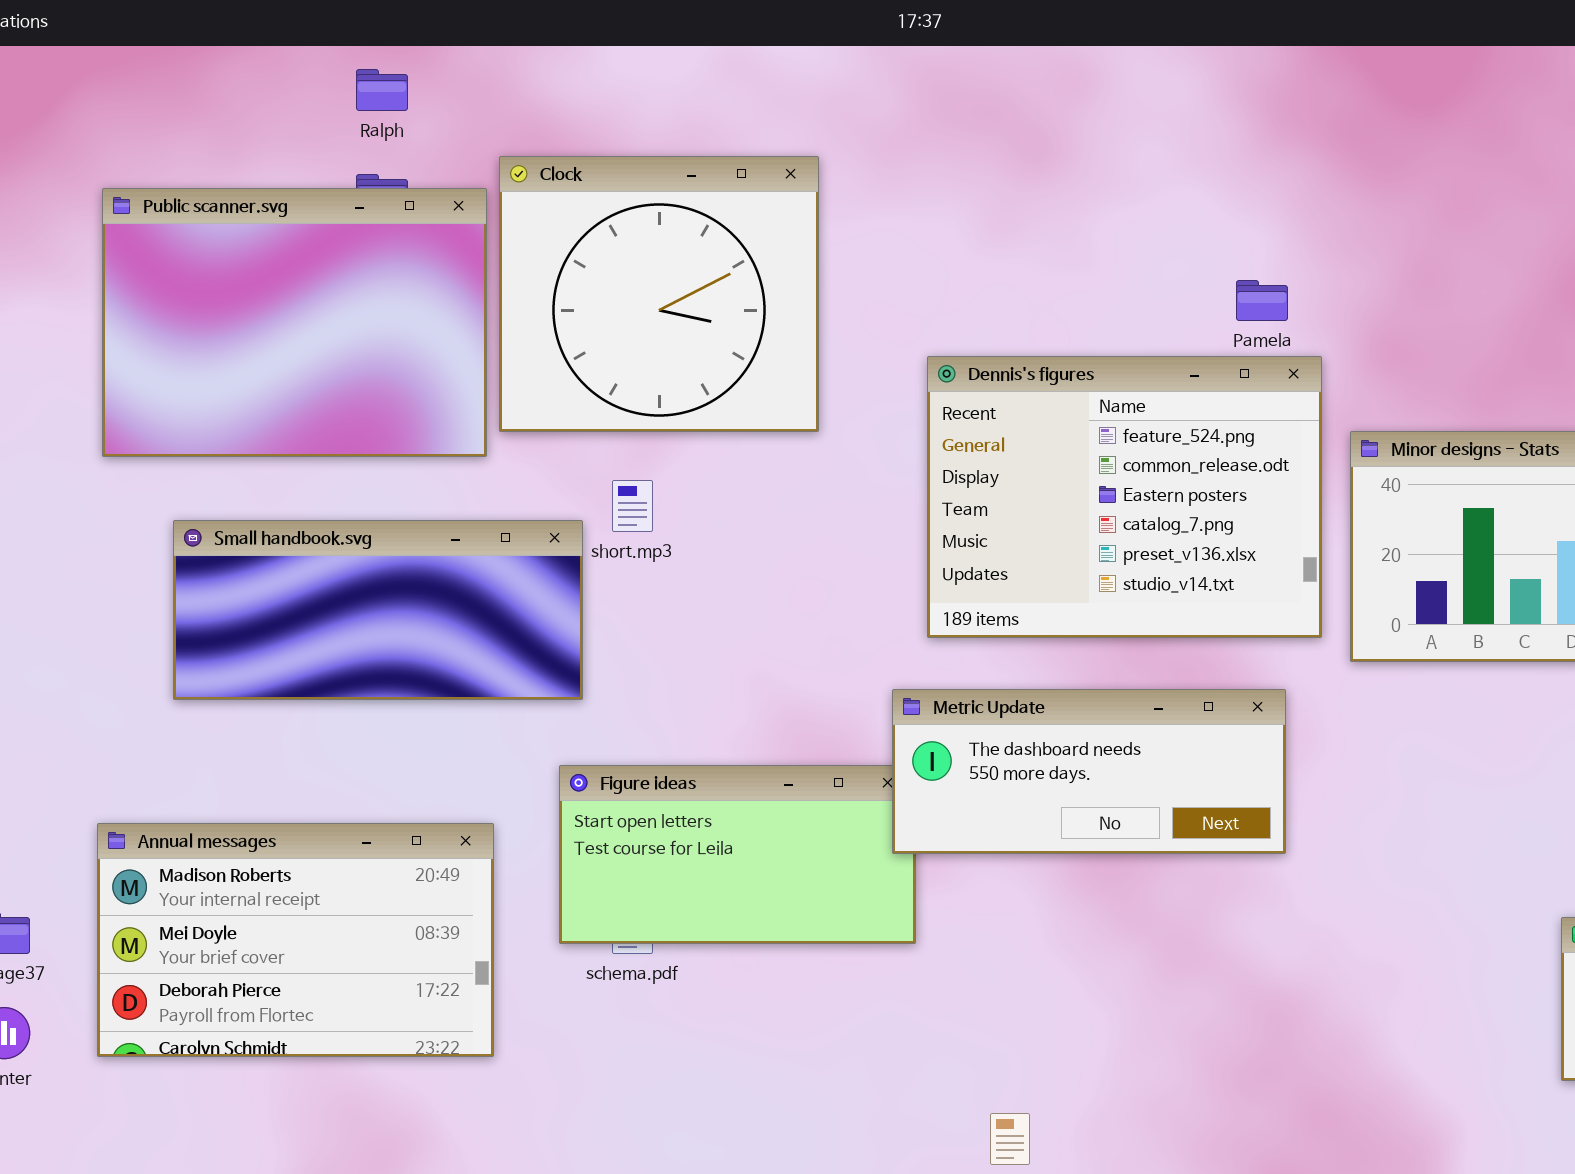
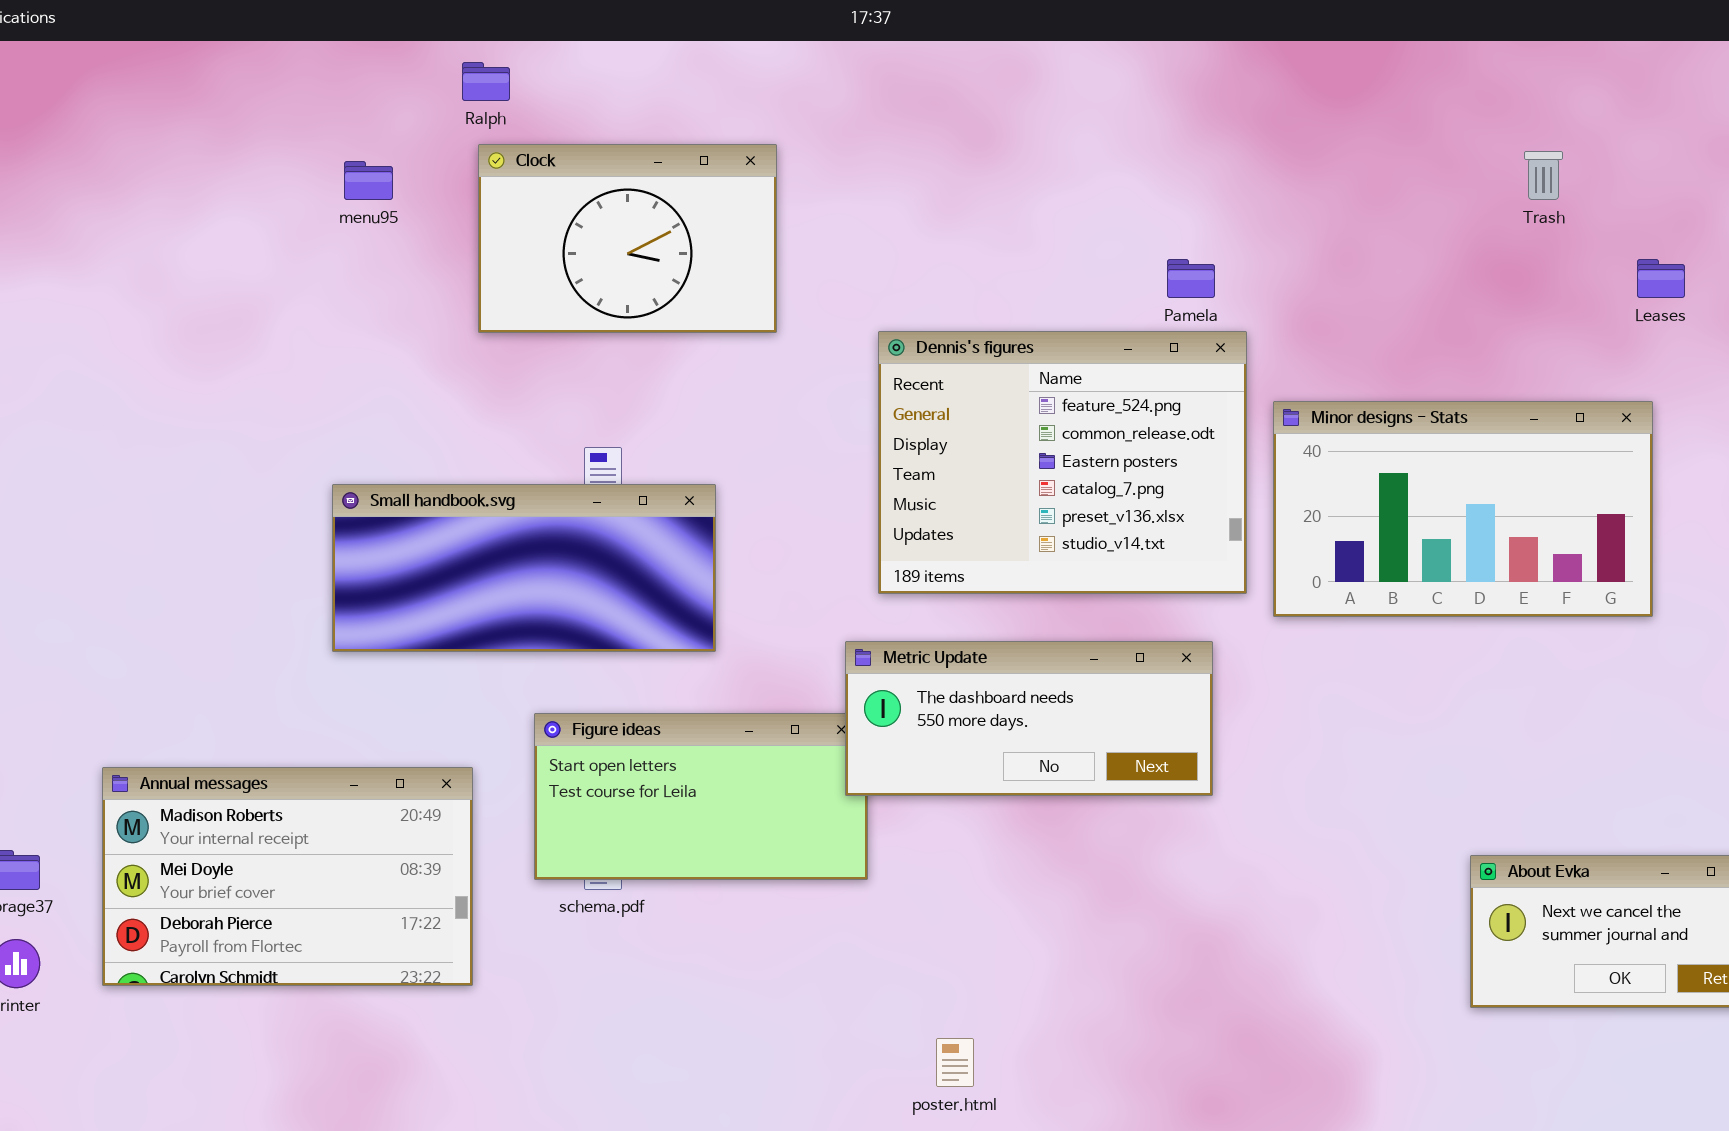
Ralph: [356,69,408,111] -> [462,62,510,101], moved
Clock: [499,156,819,432] -> [478,144,777,333], resized
Public scanner.svg: [102,188,487,457] -> none, closed
Small handbook.svg: [173,520,583,700] -> [332,484,716,652], moved

